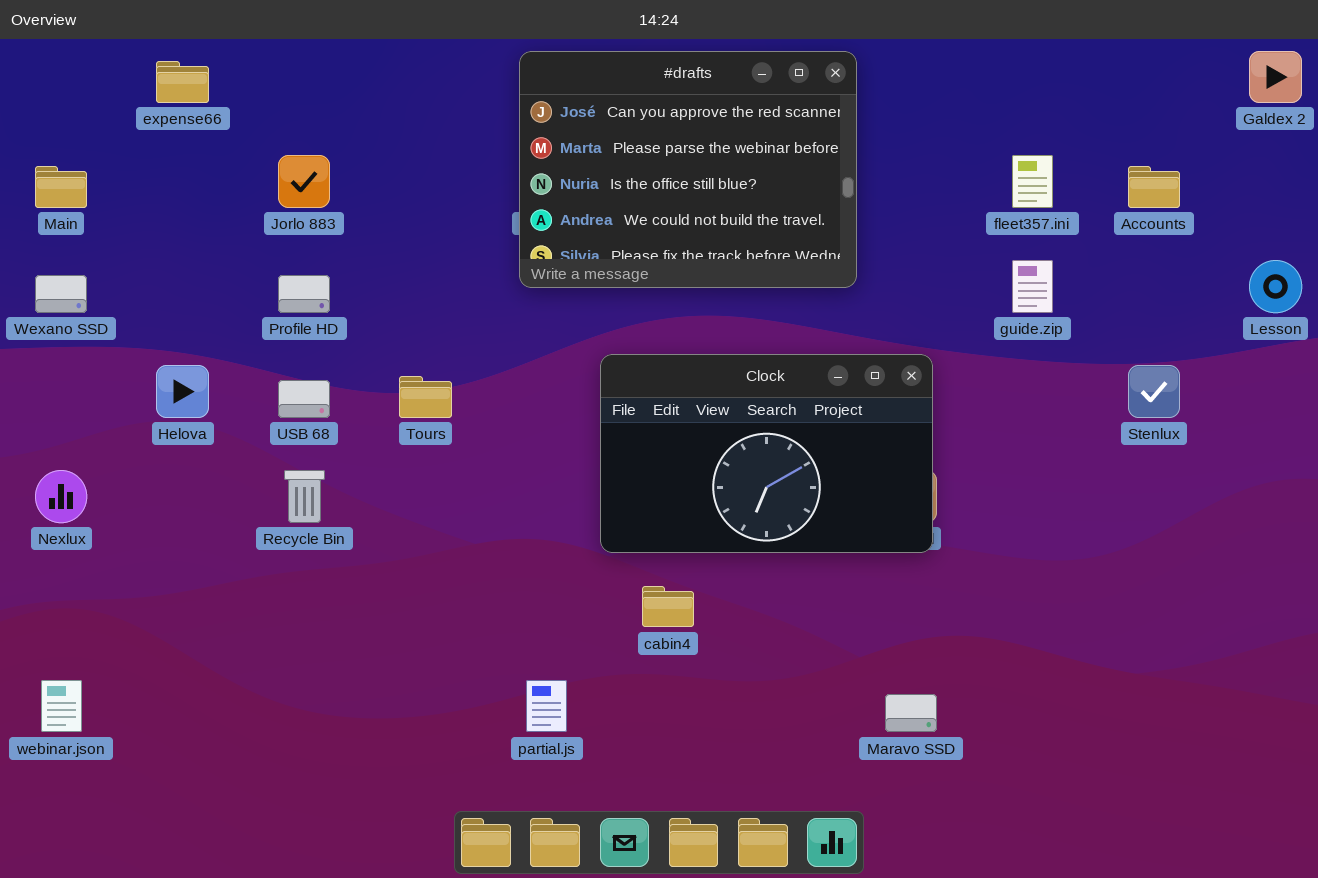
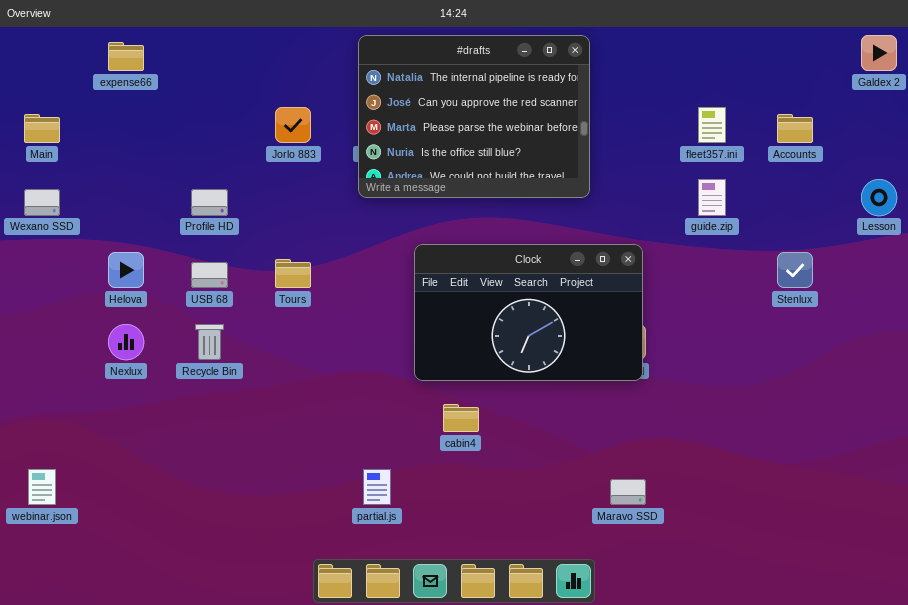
#drafts: [519,51,857,288] -> [358,35,590,198], scrolled up 1 row
Jorlo 883: [278,155,330,208] -> [275,107,311,143], moved
Nexlux: [35,470,87,523] -> [108,324,144,360], moved

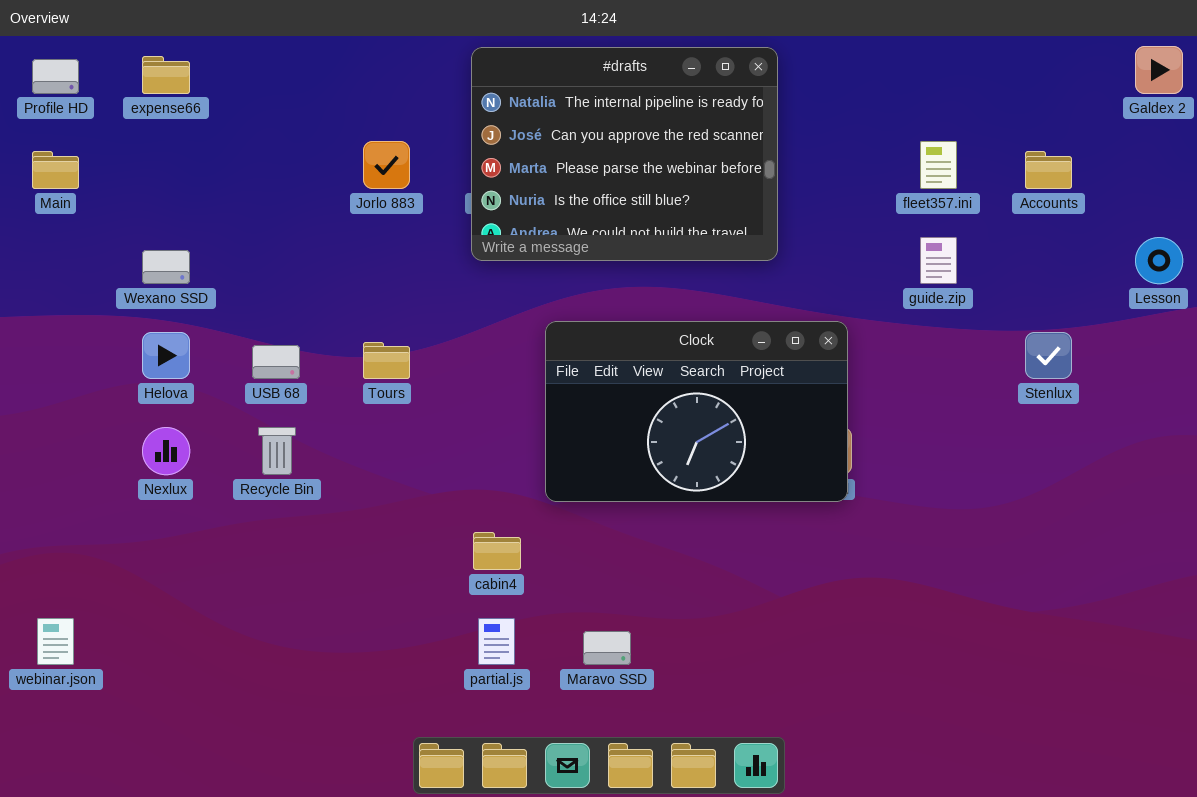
Wexano SSD: [24,189,60,216] -> [142,250,190,284], moved
Profile HD: [191,189,228,216] -> [32,59,79,94], moved
cabin4: [443,404,479,432] -> [473,532,521,570], moved
Maravo SSD: [610,479,646,505] -> [583,631,631,665], moved

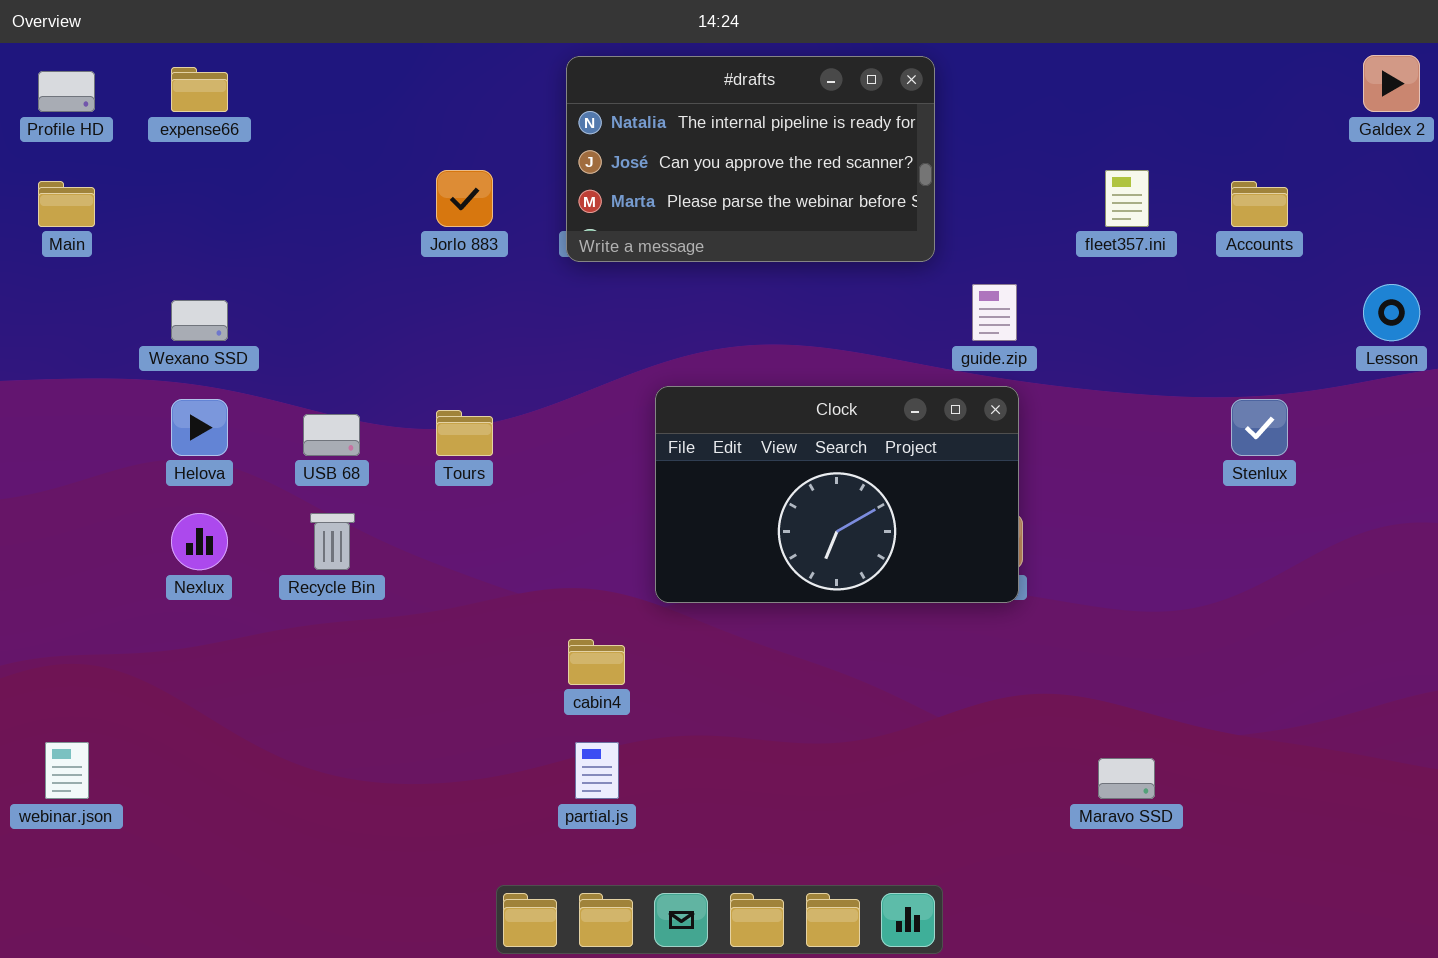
#drafts: [471,47,778,261] -> [566,56,935,262], resized
guide.zip: [920,237,957,284] -> [972,284,1017,341], moved
Maravo SSD: [583,631,631,665] -> [1098,758,1155,799], moved

